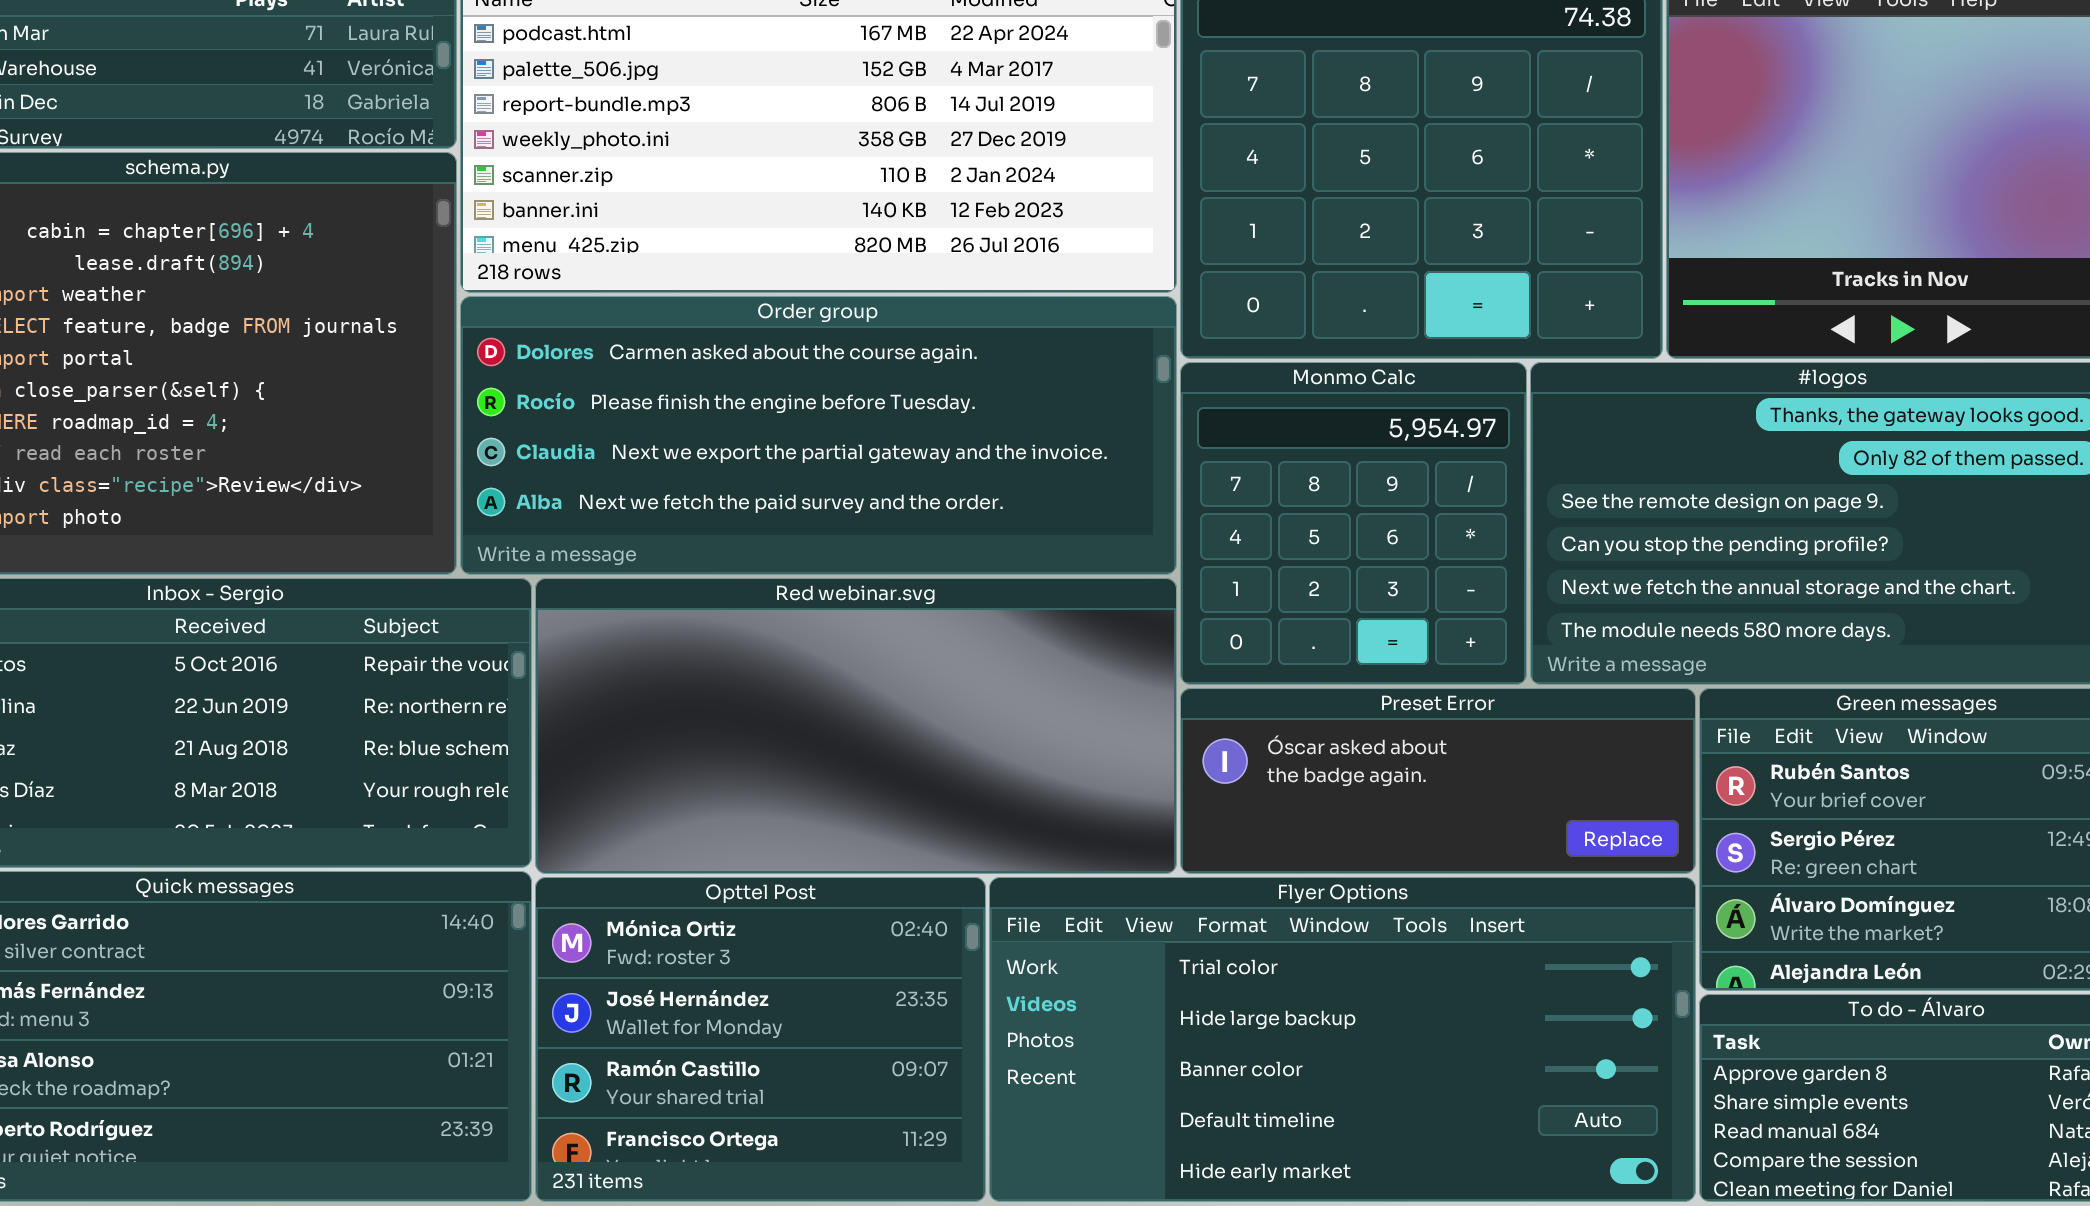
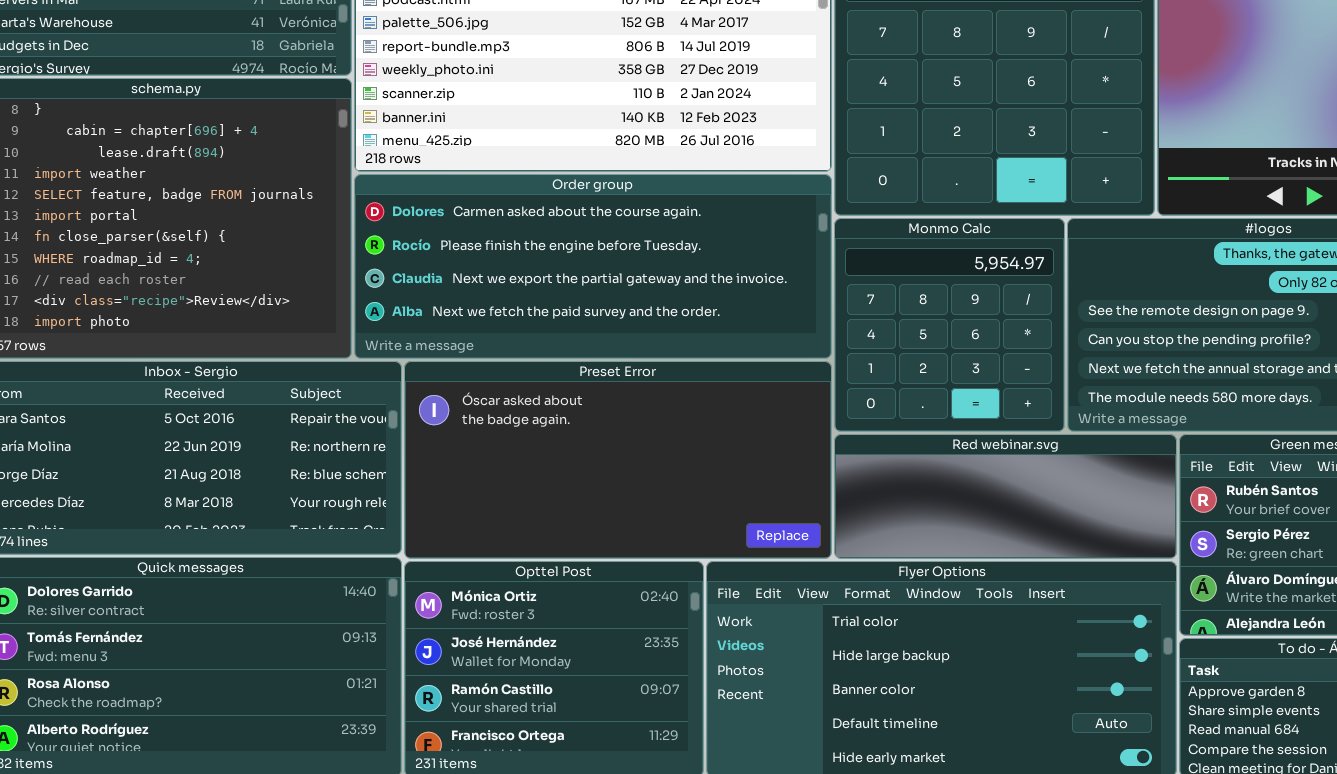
Red webinar.svg: [535,578,1177,874] -> [834,434,1177,559], moved, resized
Preset Error: [1180,688,1696,874] -> [404,361,832,559], moved, resized

